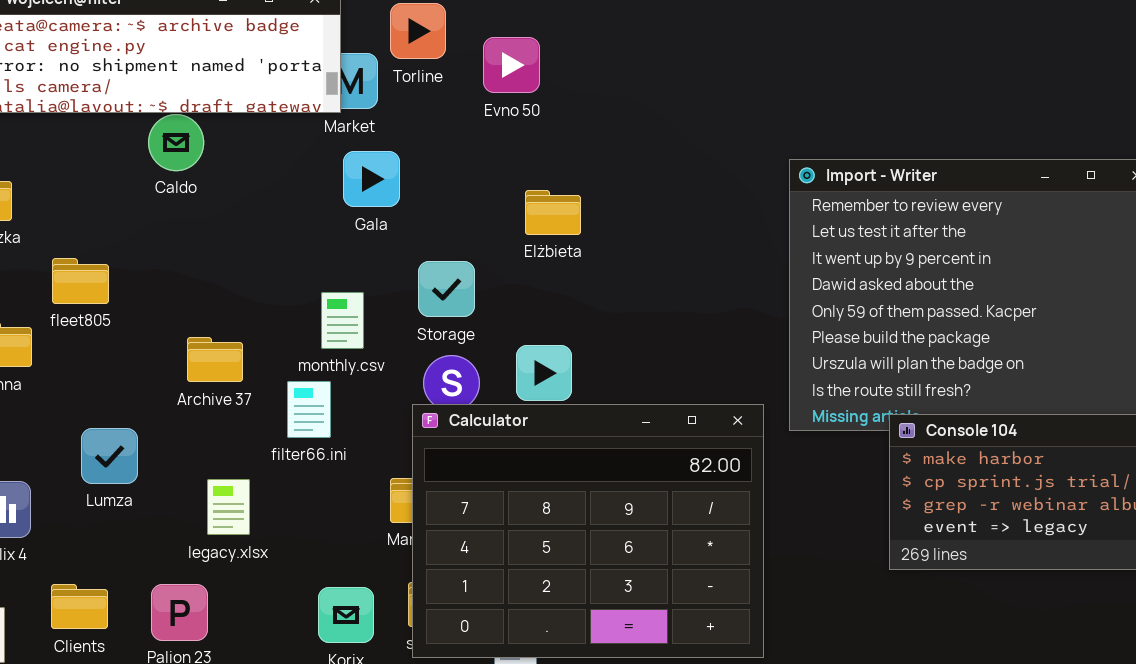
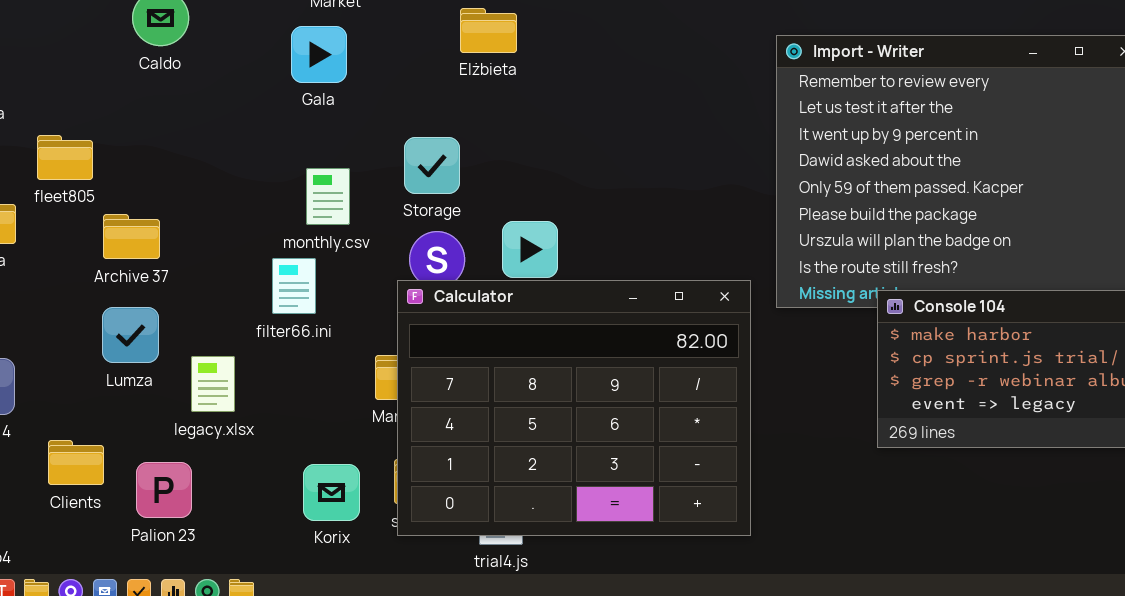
Gala: [343,151,400,207] -> [291,26,347,83], moved
Elżbieta: [525,190,581,235] -> [460,8,517,53], moved
Archive 37: [187,337,243,382] -> [103,214,160,259], moved
Lumza: [81,428,138,484] -> [102,307,159,363], moved
Clients: [51,584,108,629] -> [48,440,104,485], moved

